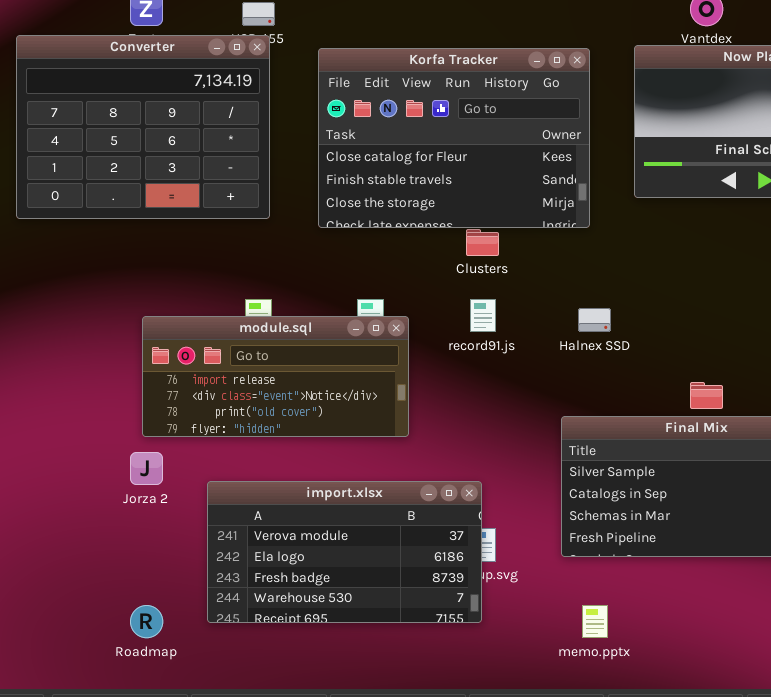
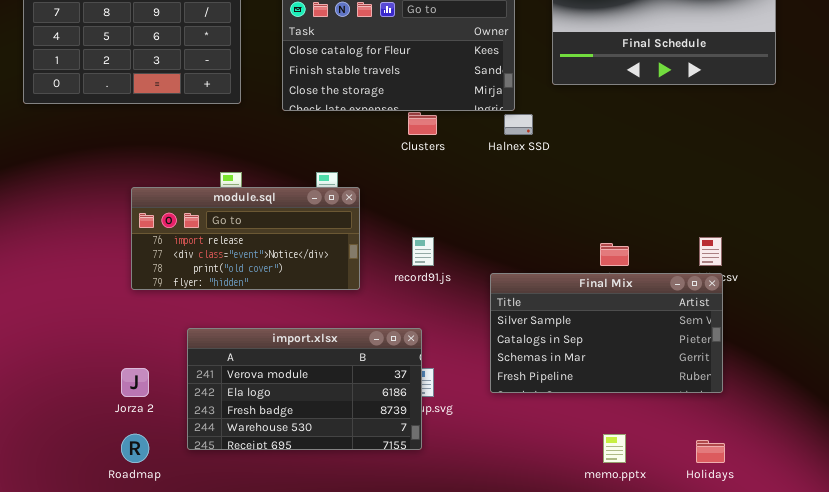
record91.js: [470,299,496,332] -> [412,237,434,266], moved
Halnex SSD: [578,308,611,332] -> [504,114,533,135], moved
Jorza 2: [130,452,163,485] -> [121,368,149,397], moved
memo.pptx: [582,605,608,638] -> [603,434,626,463], moved

